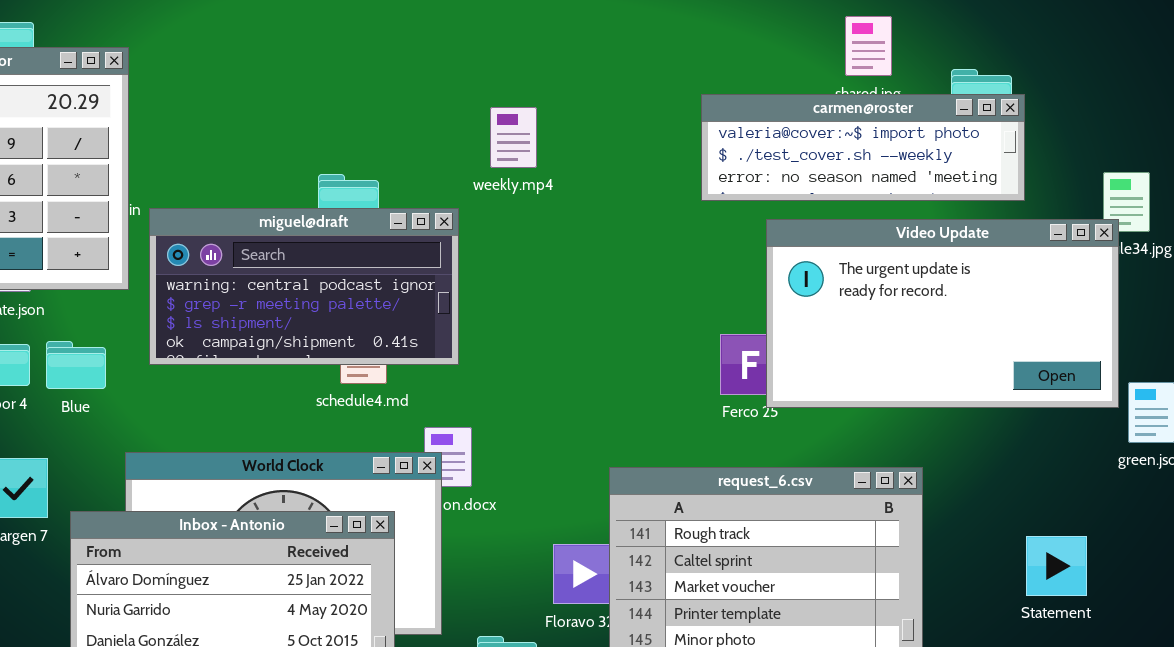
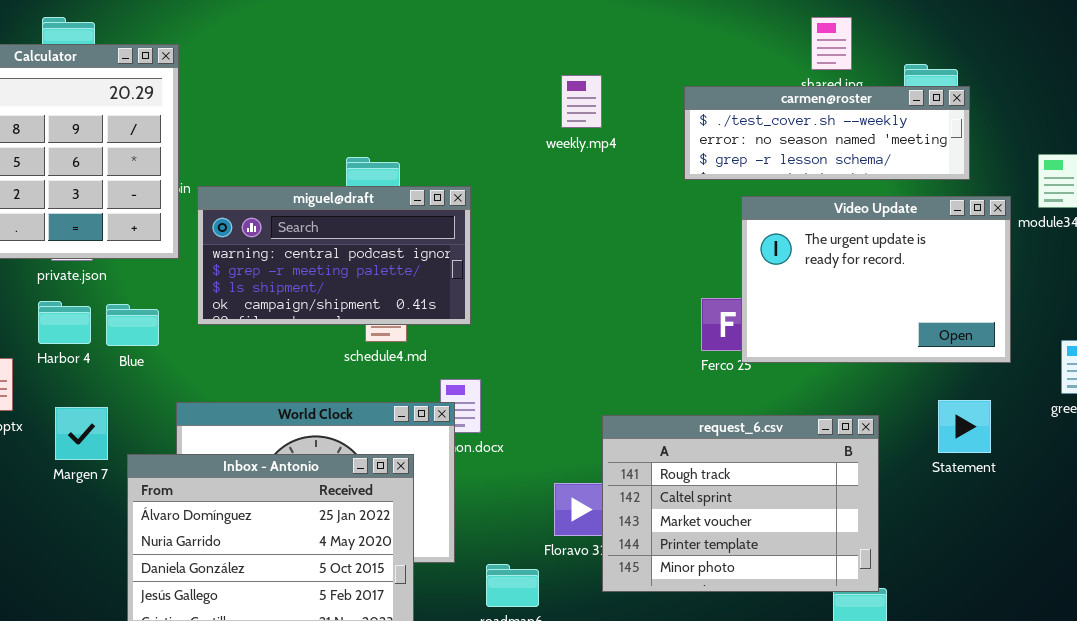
carmen@roster: [701,94,1025,201] -> [684,86,970,180], scrolled down 1 row
weekly.mp4: [490,107,537,168] -> [561,75,602,128], moved
Video Update: [766,219,1119,408] -> [741,196,1011,363], resized
Statement: [1026,536,1087,596] -> [938,400,991,453], moved

